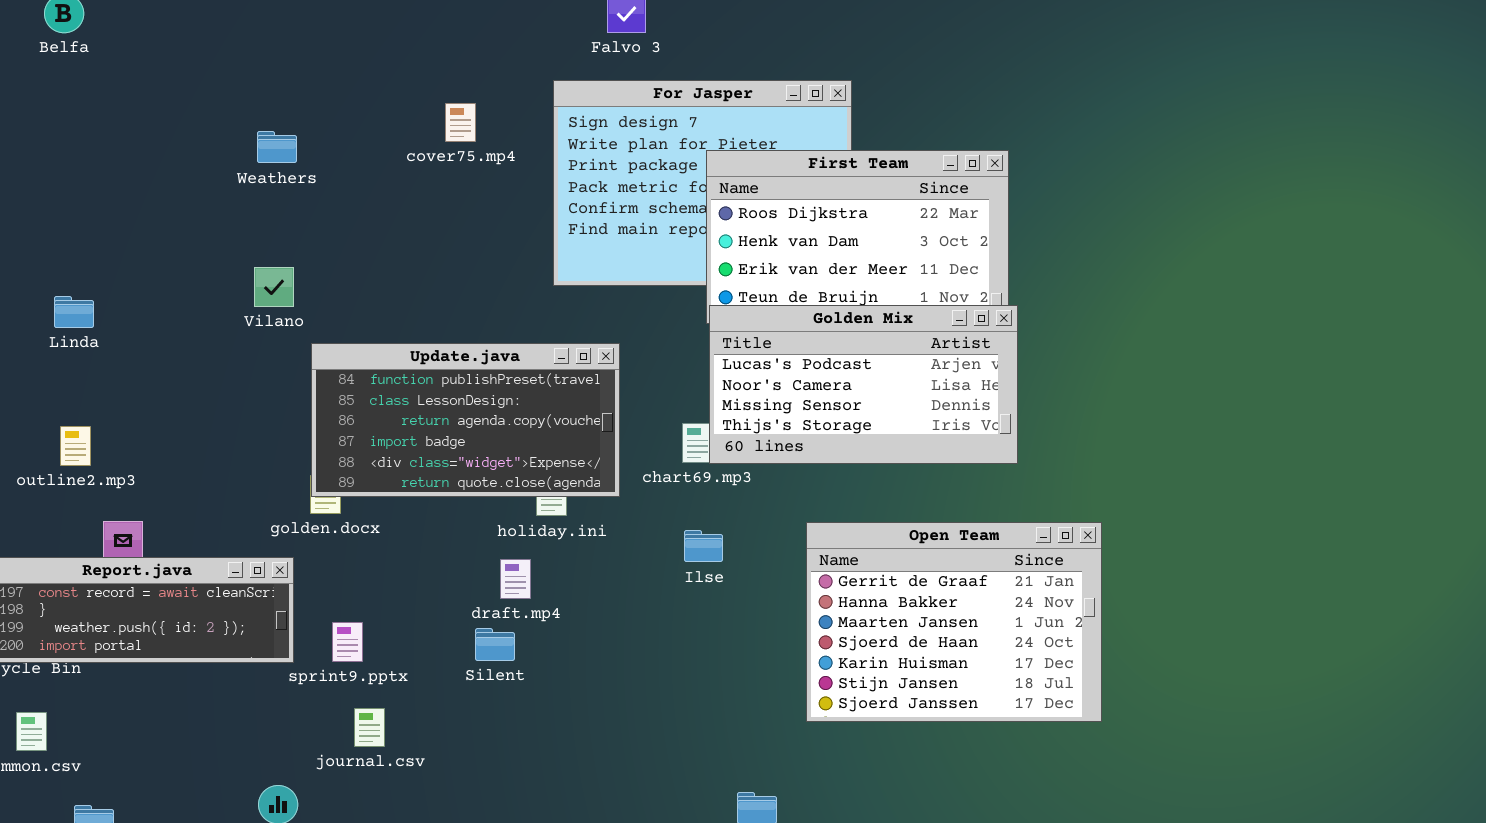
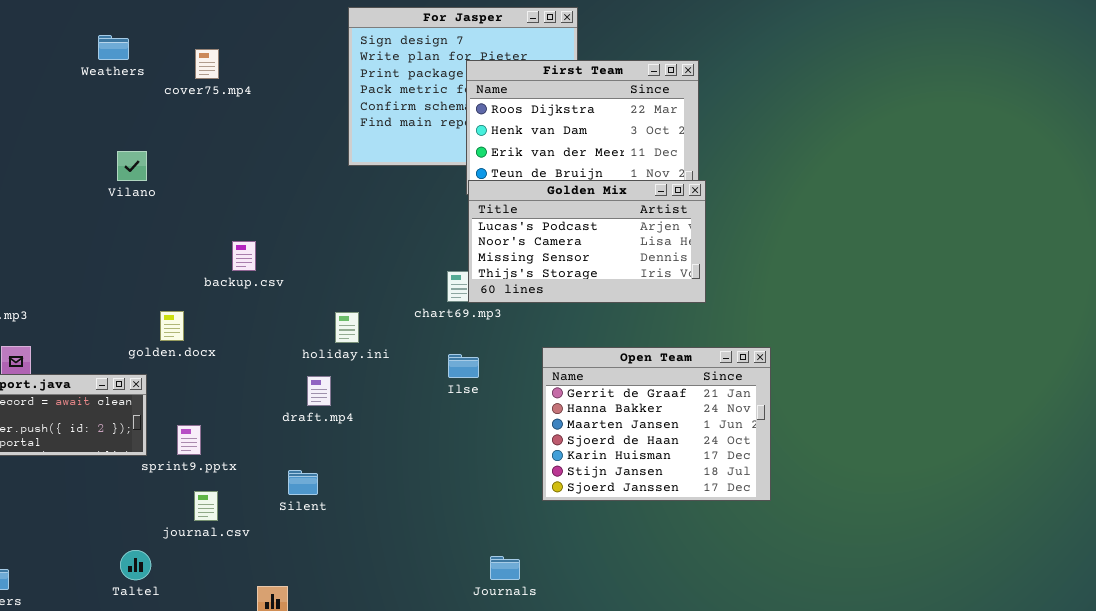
cover75.mp4: [445,103,476,142] -> [195,49,219,79], moved
Weathers: [257,131,297,163] -> [98,35,129,60], moved
Update.java: [311,343,620,497] -> none, closed
Silent: [475,628,515,661] -> [288,470,318,495], moved

